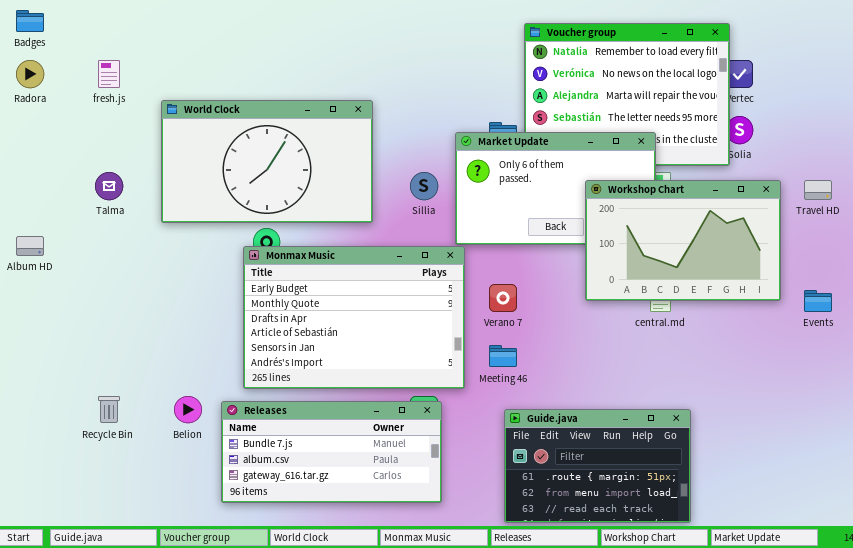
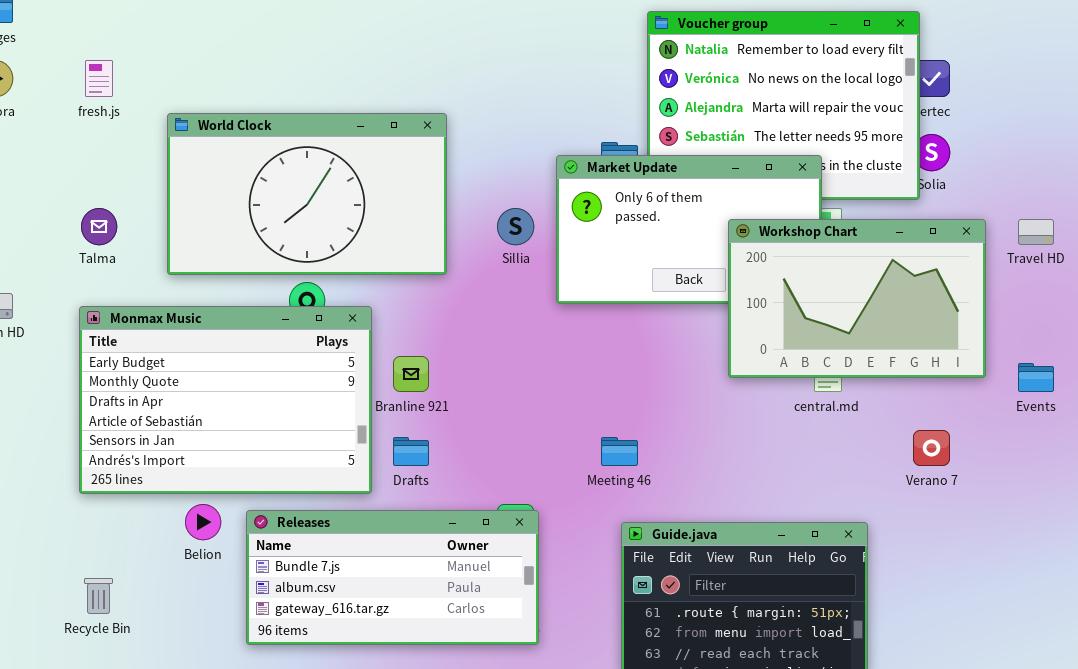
Monmax Music: [243,246,465,389] -> [79,306,372,494], moved
Verano 7: [489,284,517,312] -> [913,430,950,466], moved
Recycle Bin: [98,396,120,423] -> [84,578,113,614], moved

